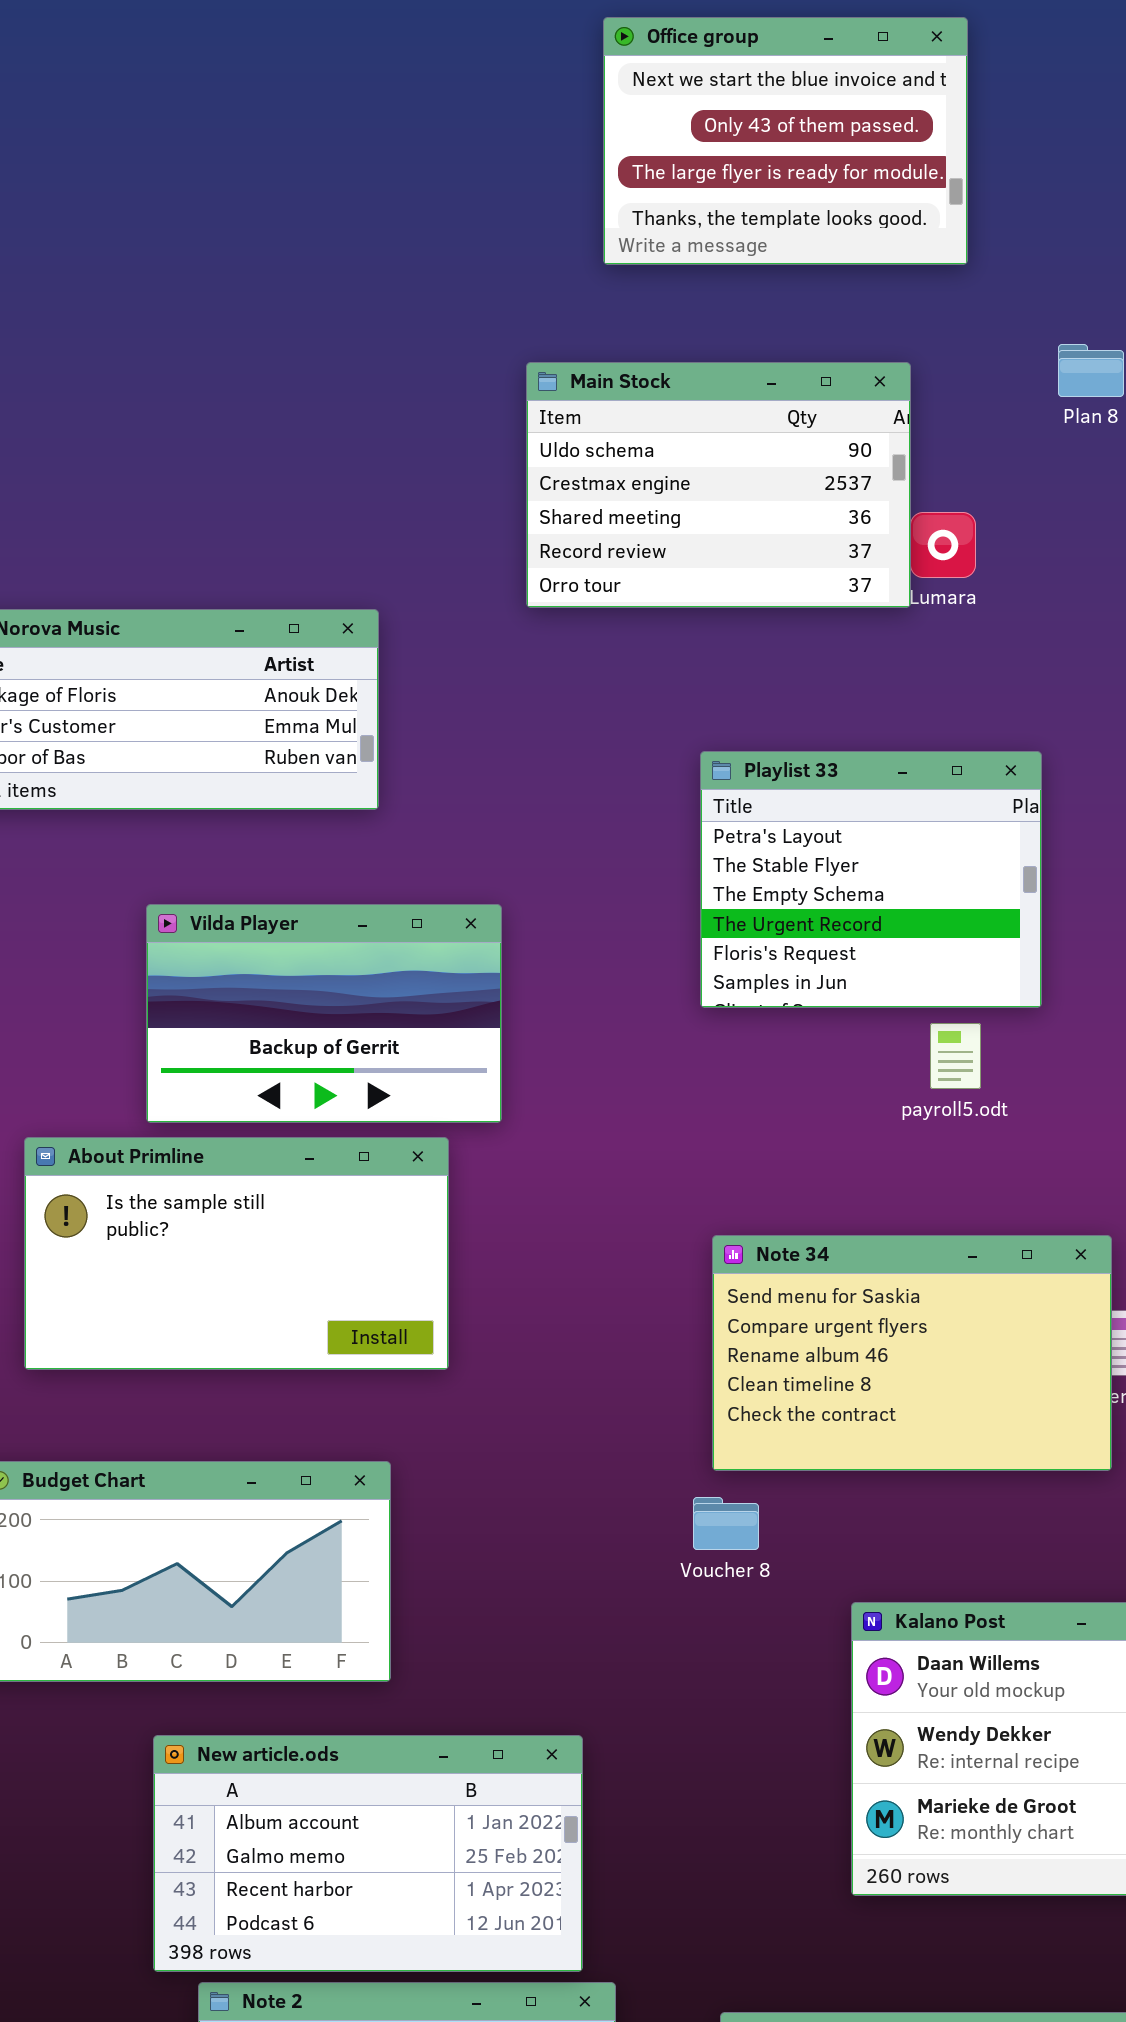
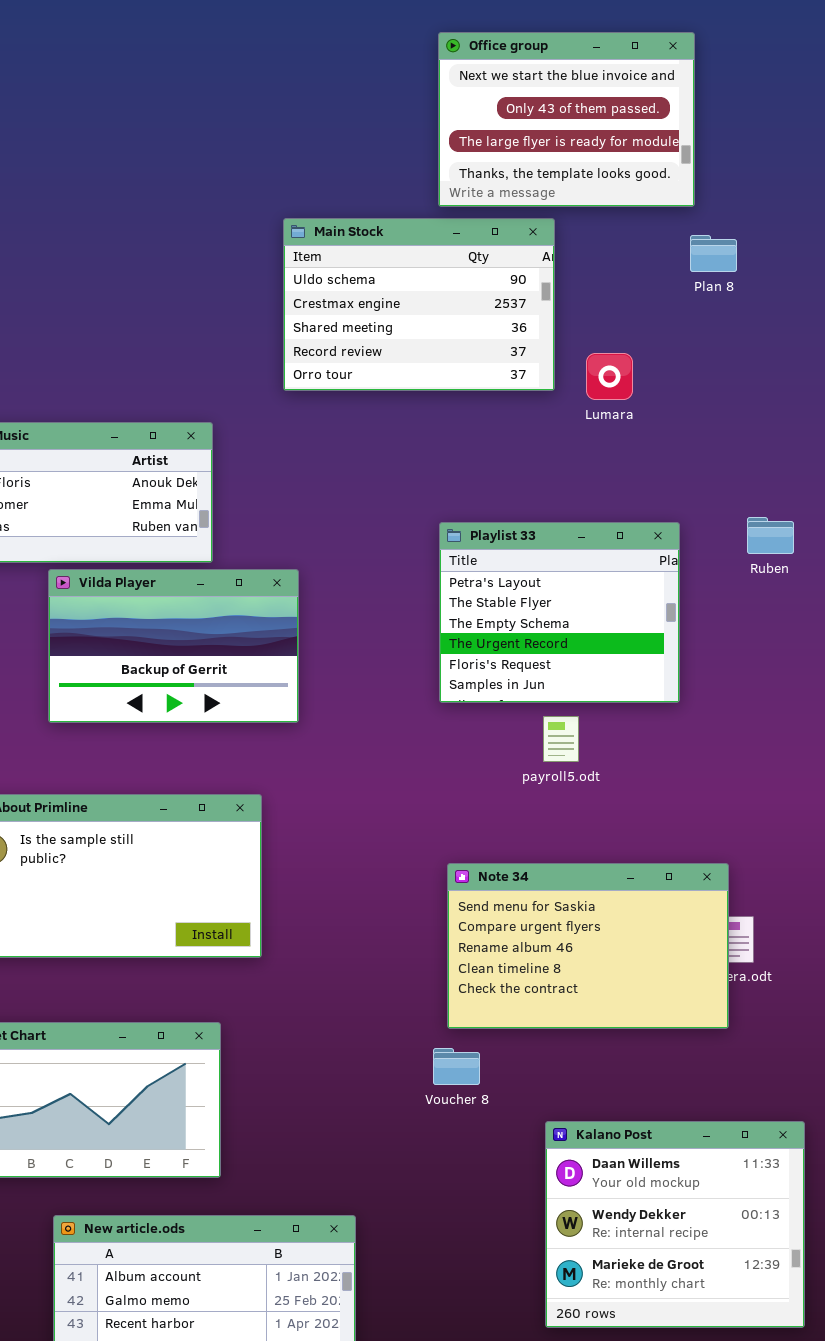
Office group: [603,17,968,265] -> [438,32,695,207], moved
Main Stock: [526,362,911,608] -> [283,218,555,391], moved
Vilda Player: [146,904,502,1123] -> [48,569,299,723], moved
payroll5.odt: [930,1023,981,1089] -> [543,716,579,762], moved

